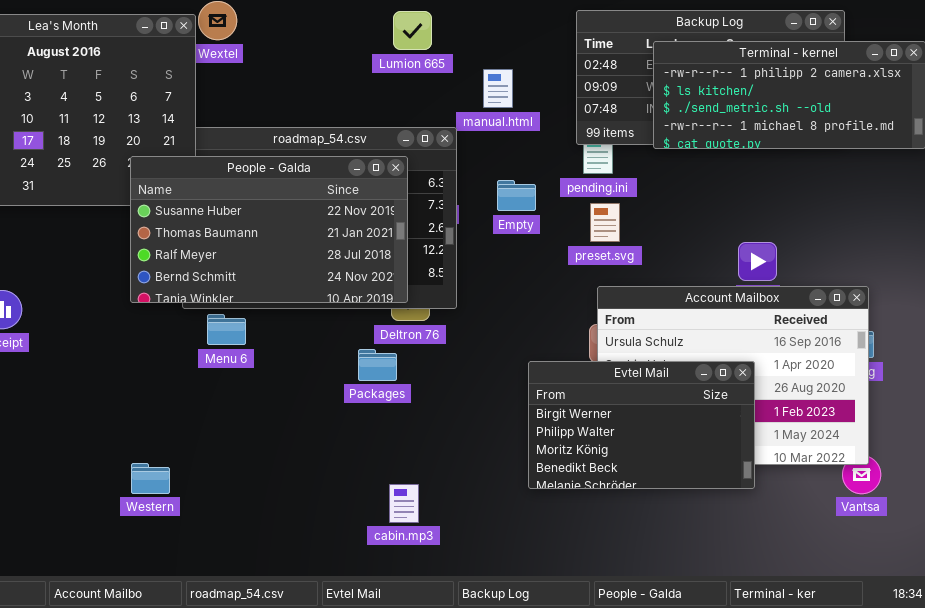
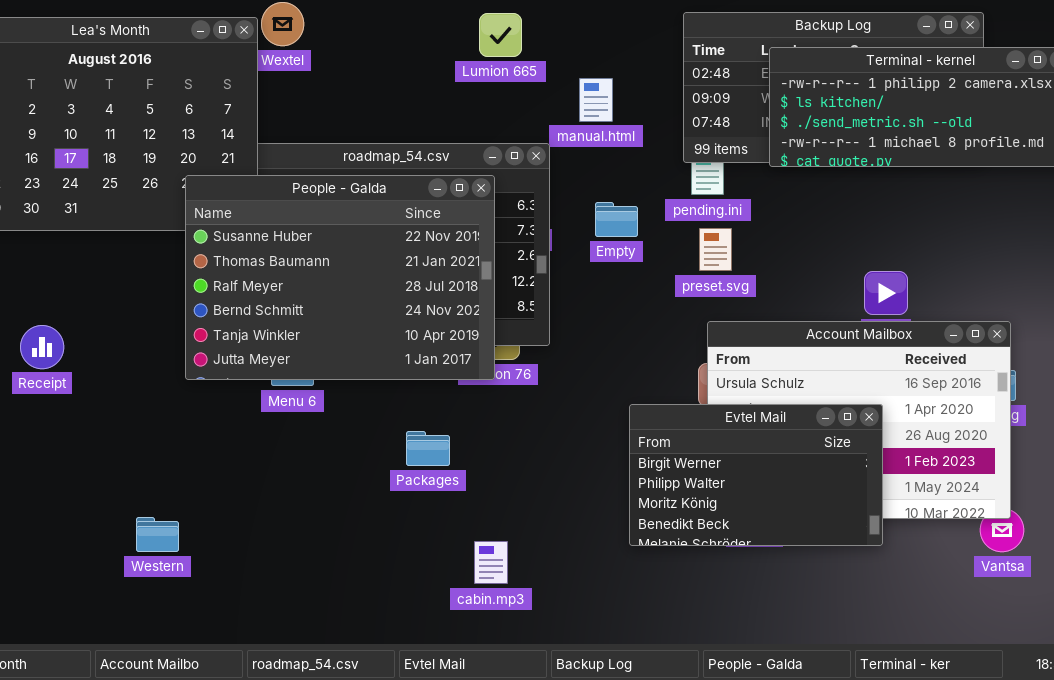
People - Galda: [130,156,408,303] -> [185,175,495,380], resized
Packages: [358,349,397,381] -> [406,431,450,466], moved
Western: [131,463,170,494] -> [136,517,179,552], moved

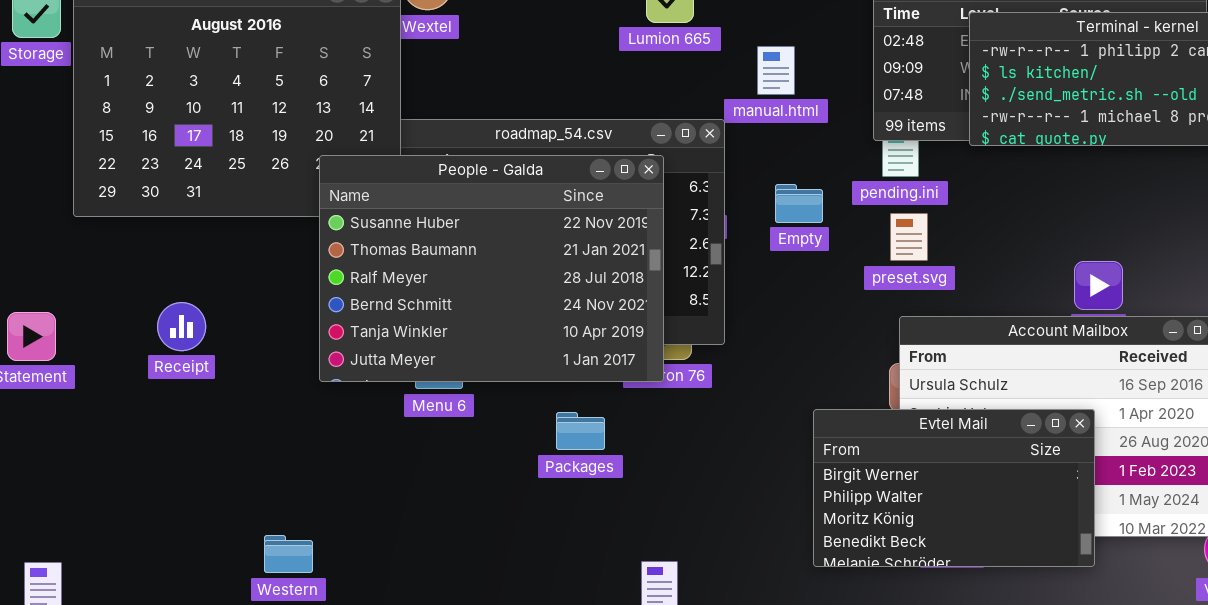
Receipt: [20,325,64,369] -> [157,302,206,351], moved
Packages: [406,431,450,466] -> [556,412,605,450], moved

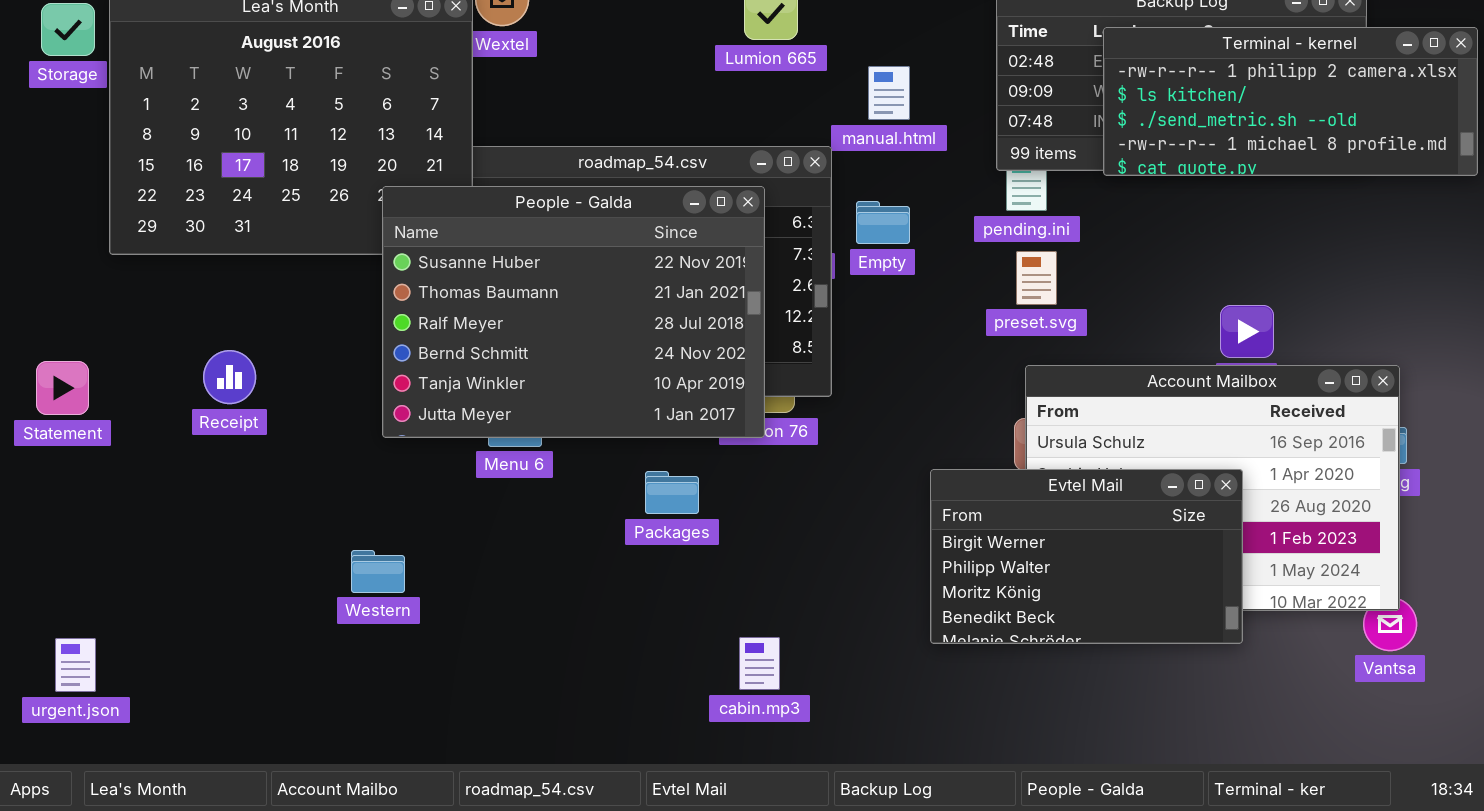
Empty: [775,184,823,223] -> [856,201,910,244], moved
Western: [264,535,313,573] -> [351,550,405,593], moved

